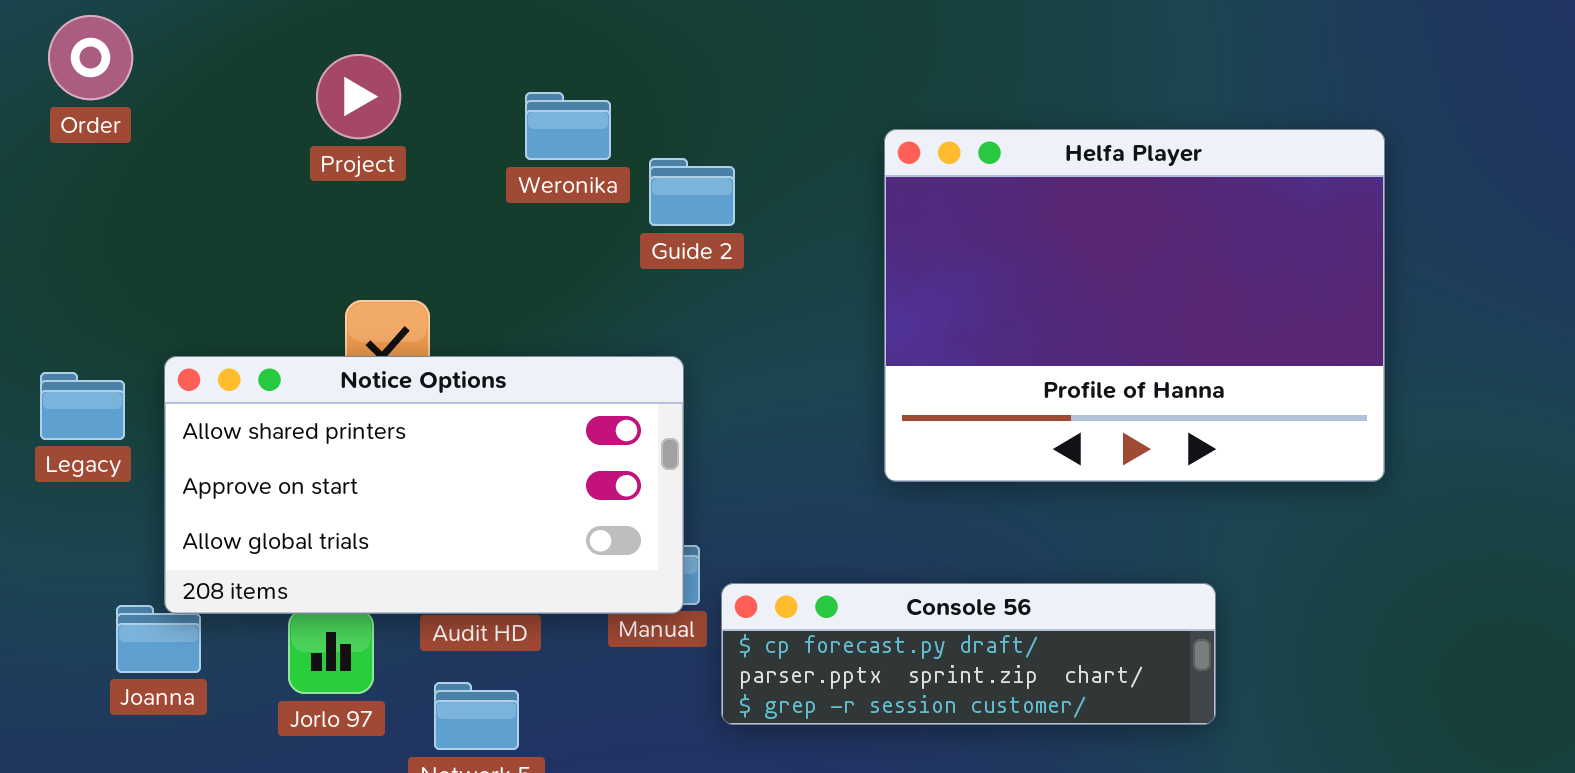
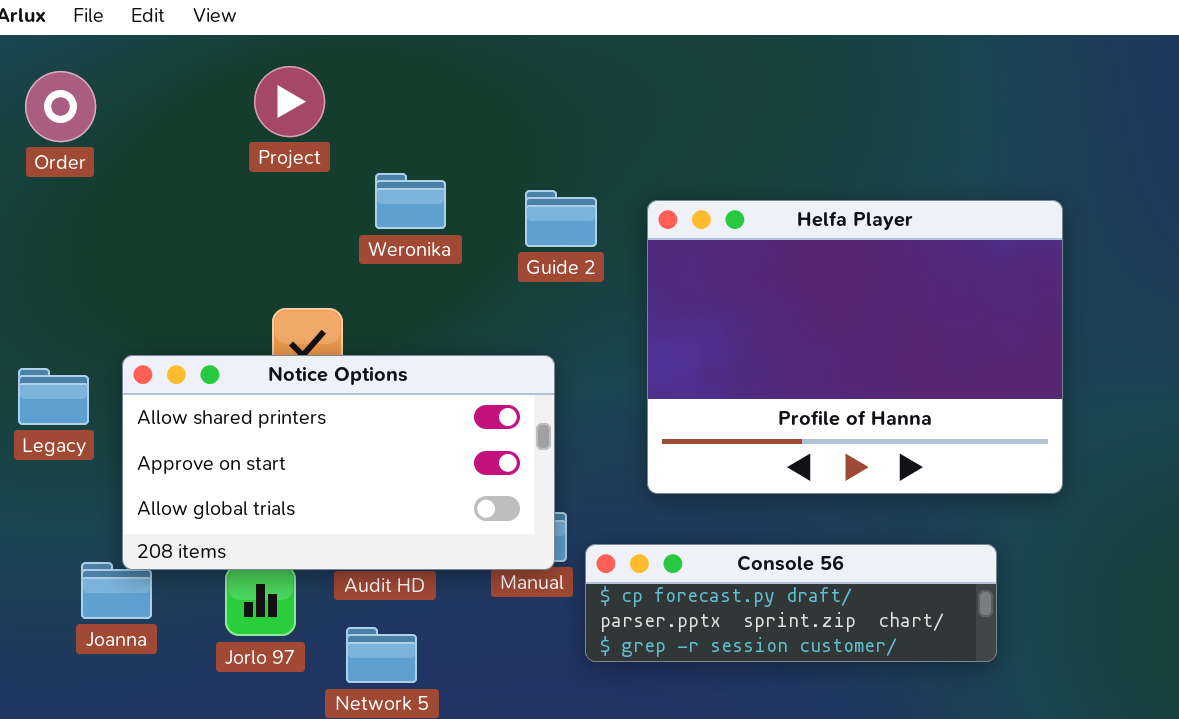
Project: [316,54,401,139] -> [254,66,325,137], moved
Weronika: [525,92,611,160] -> [375,173,446,229], moved
Helfa Player: [884,129,1385,482] -> [647,200,1063,494], moved

